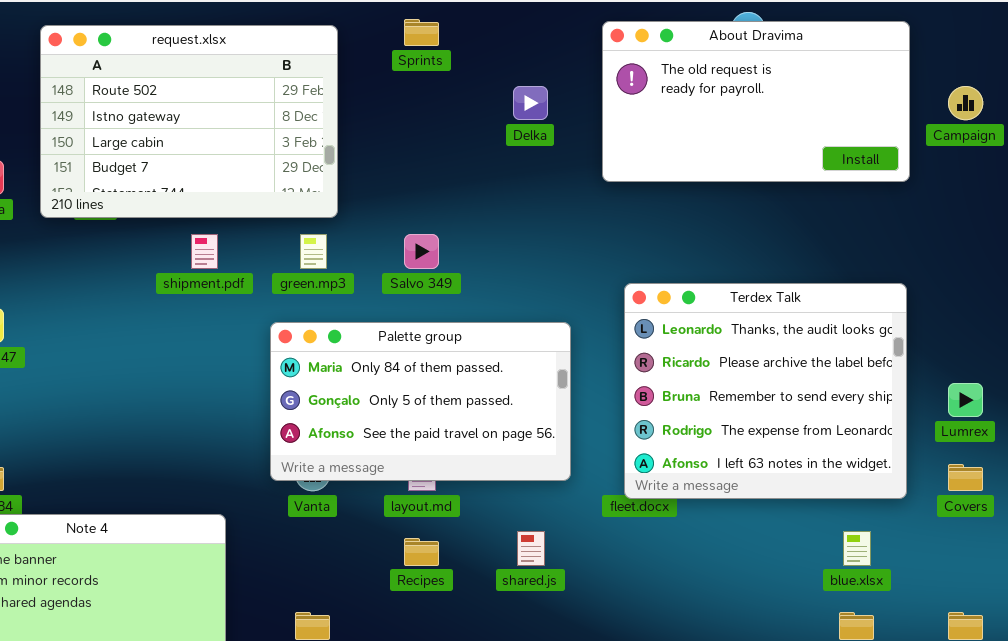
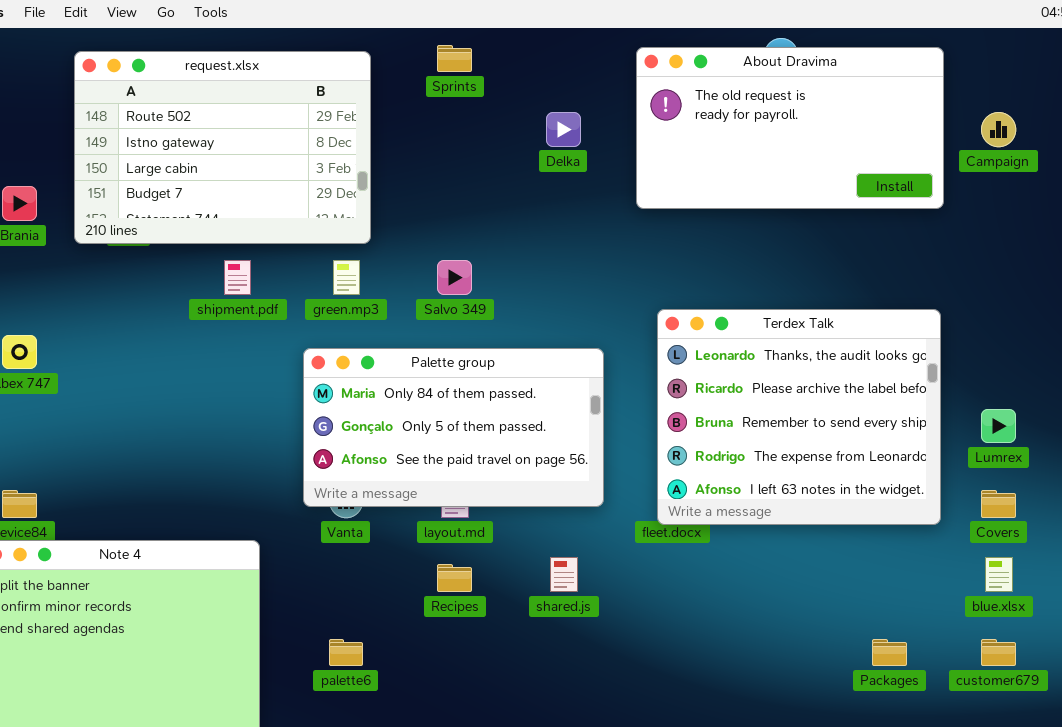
blue.xlsx: [843,531,871,566] -> [985,557,1013,592], moved

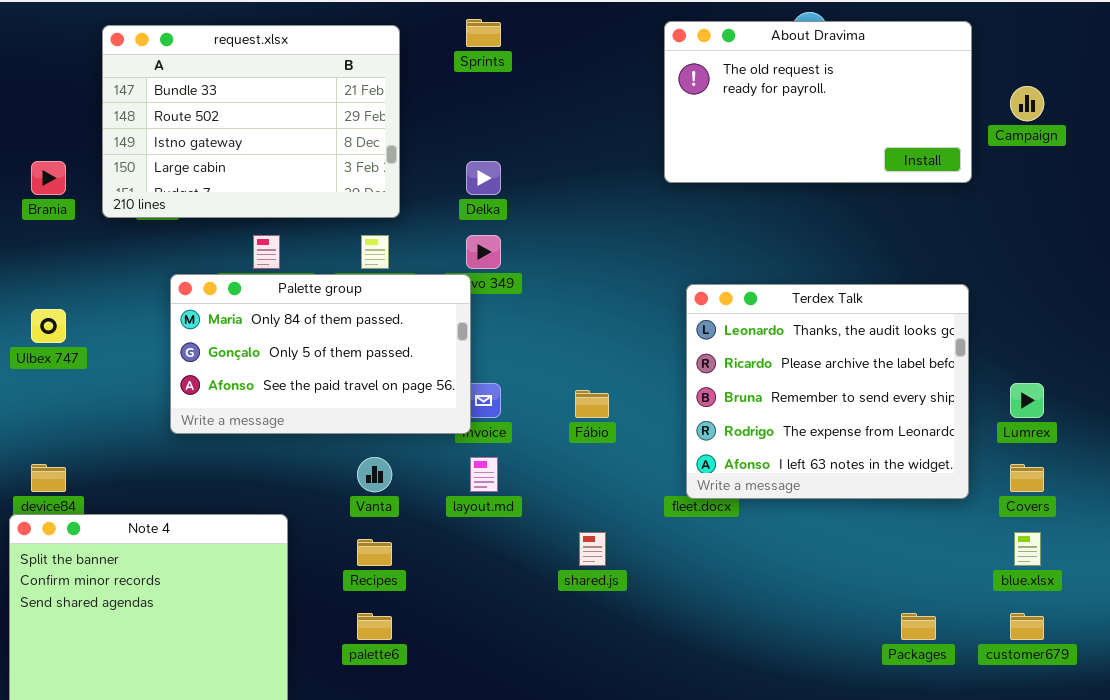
request.xlsx: [74,51,371,244] -> [102,25,400,218], scrolled up 1 row
Delka: [546,112,581,147] -> [466,161,501,195], moved
Palette group: [303,348,604,507] -> [170,274,471,434], moved
Recipes: [437,564,472,592] -> [357,539,392,566], moved

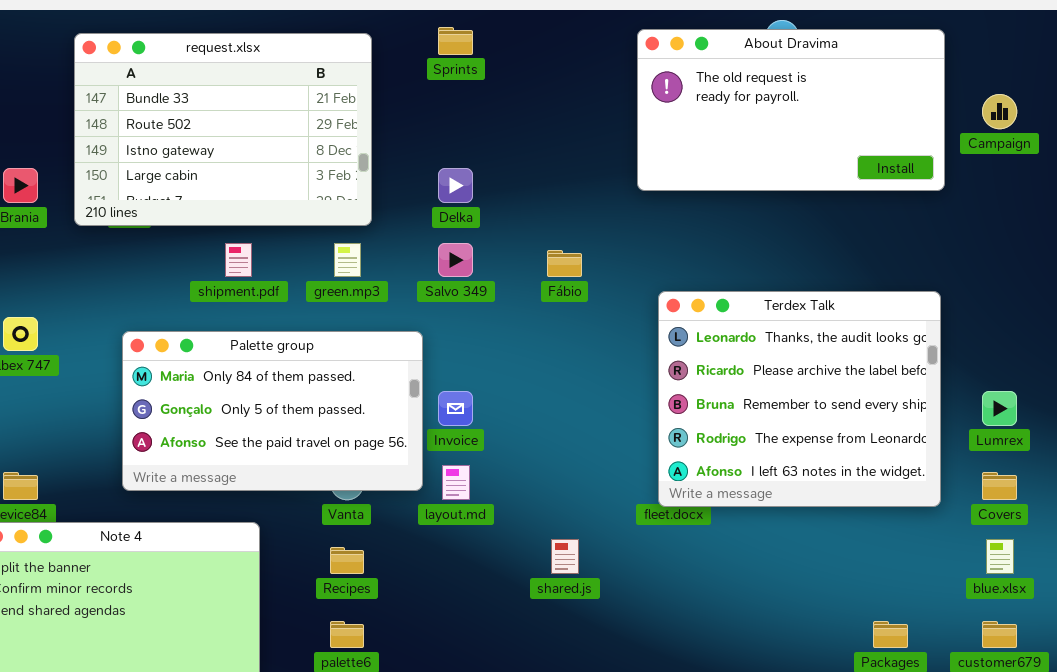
Palette group: [170,274,471,434] -> [122,331,423,491], moved
Fábio: [575,390,609,418] -> [547,250,582,277], moved

